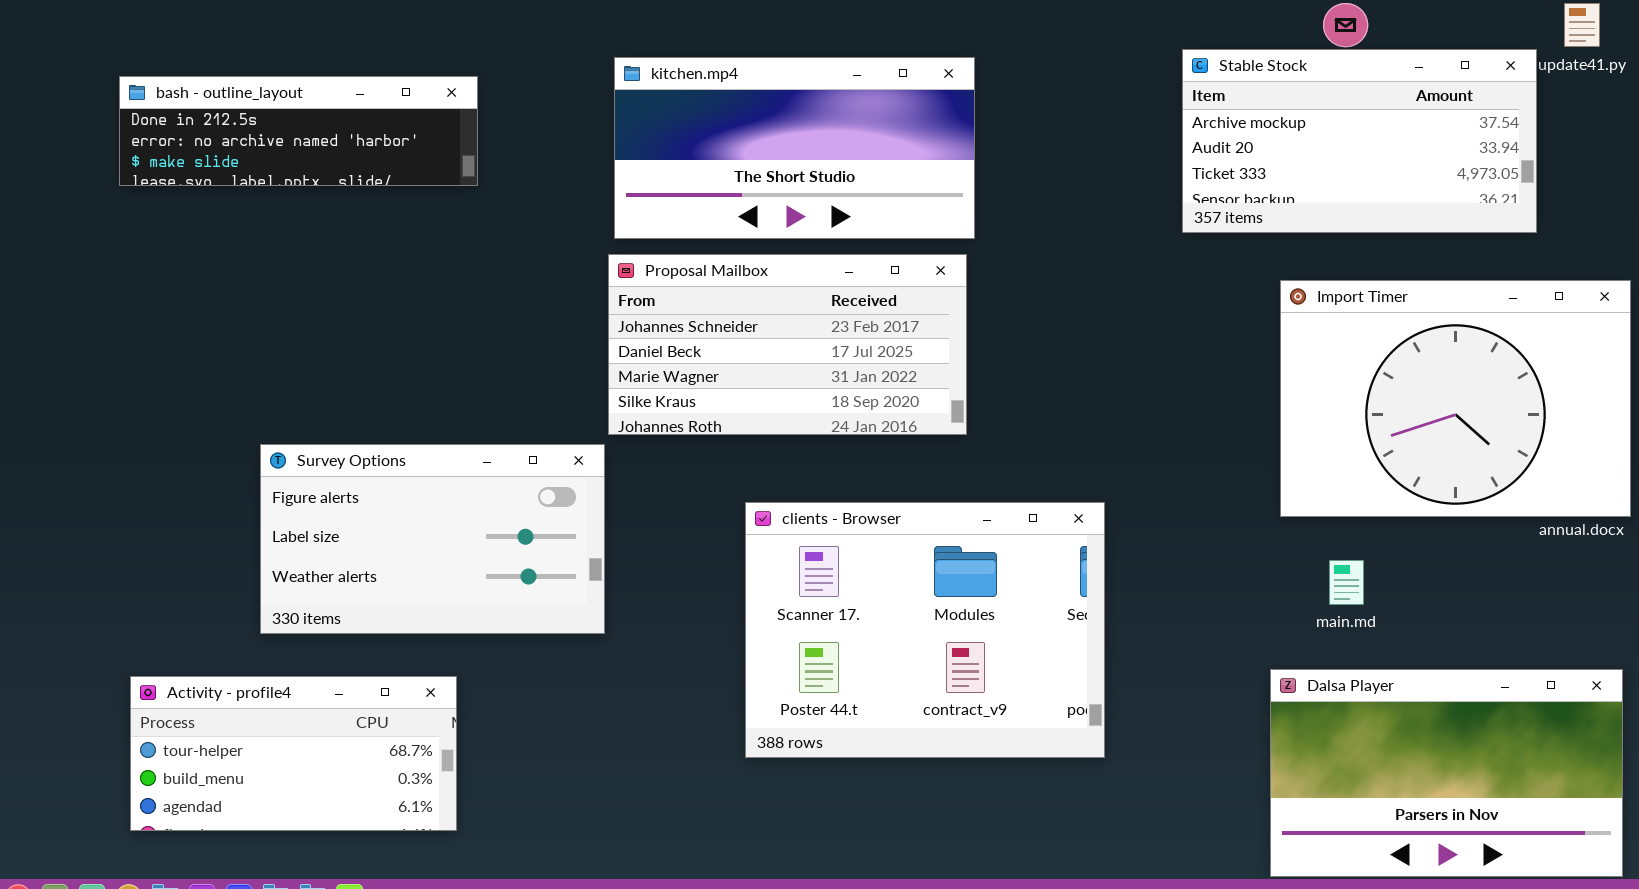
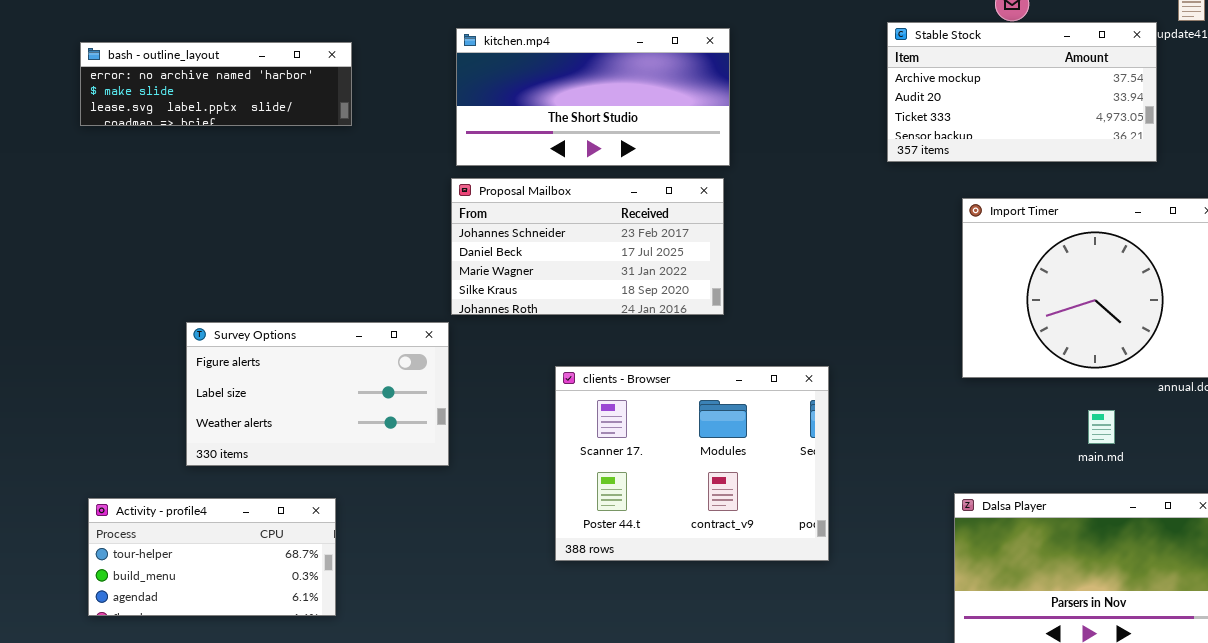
bash - outline_layout: [119,76,478,186] -> [80,42,352,126], scrolled down 1 row
main.md: [1329,560,1364,605] -> [1088,410,1115,444], moved

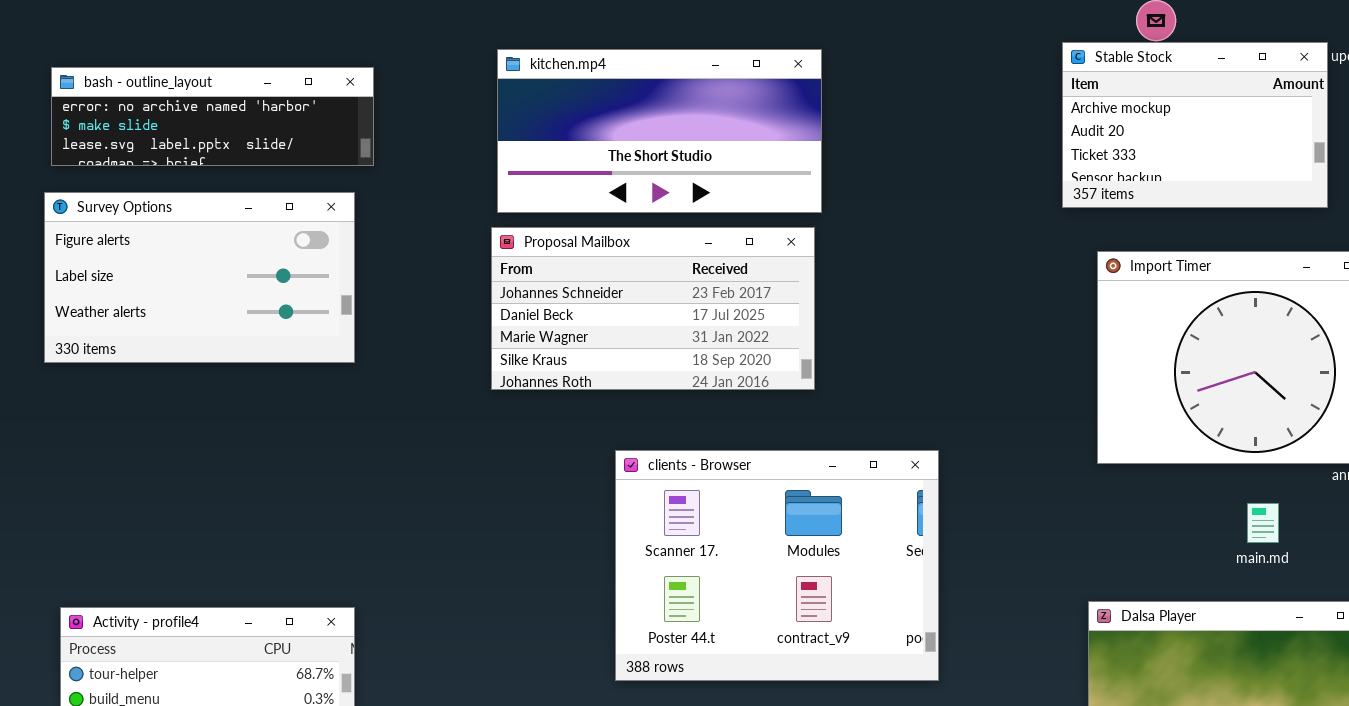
Stable Stock: [887,22,1157,162] -> [1062,42,1328,208], resized
Survey Options: [186,322,449,466] -> [44,192,355,363], moved

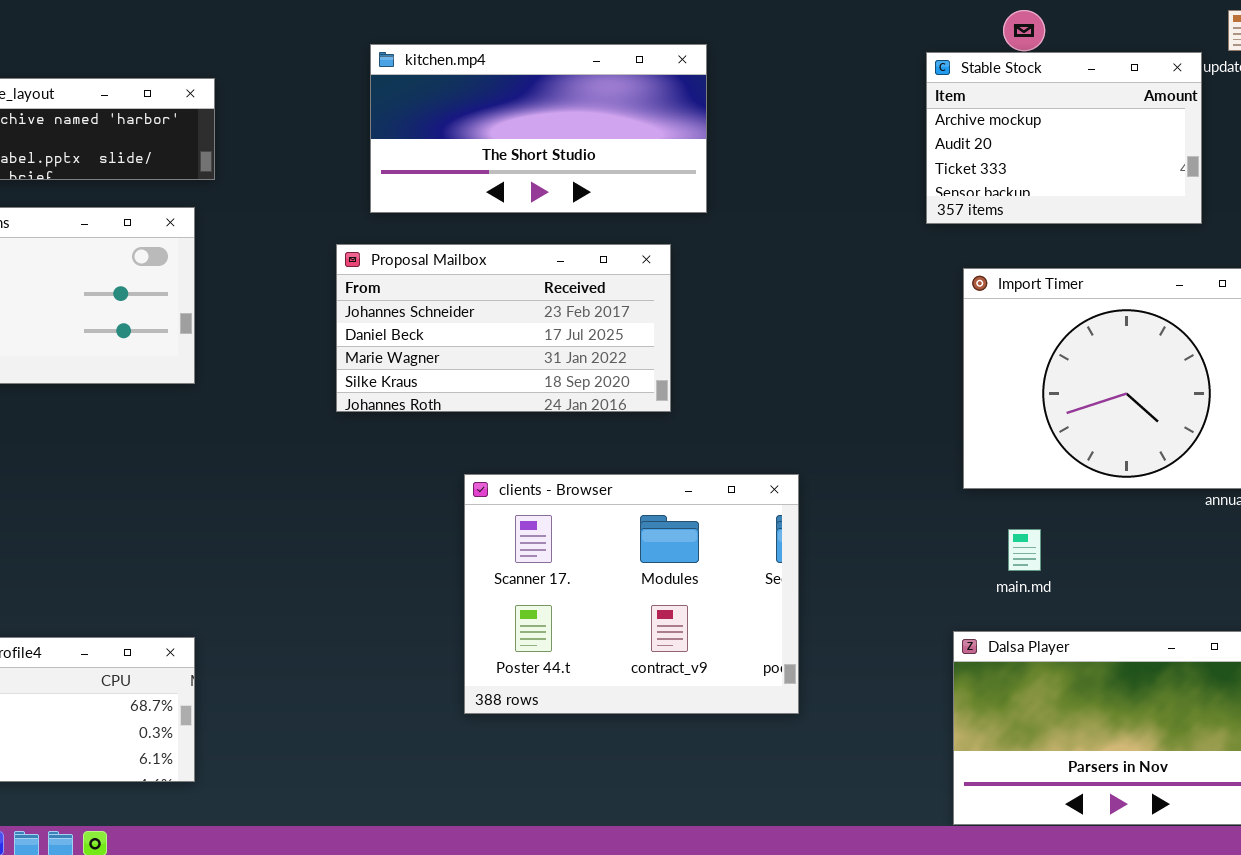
kitchen.mp4: [497,49,822,213] -> [370,44,707,213], moved
main.md: [1247,503,1279,543] -> [1008,529,1041,571], moved

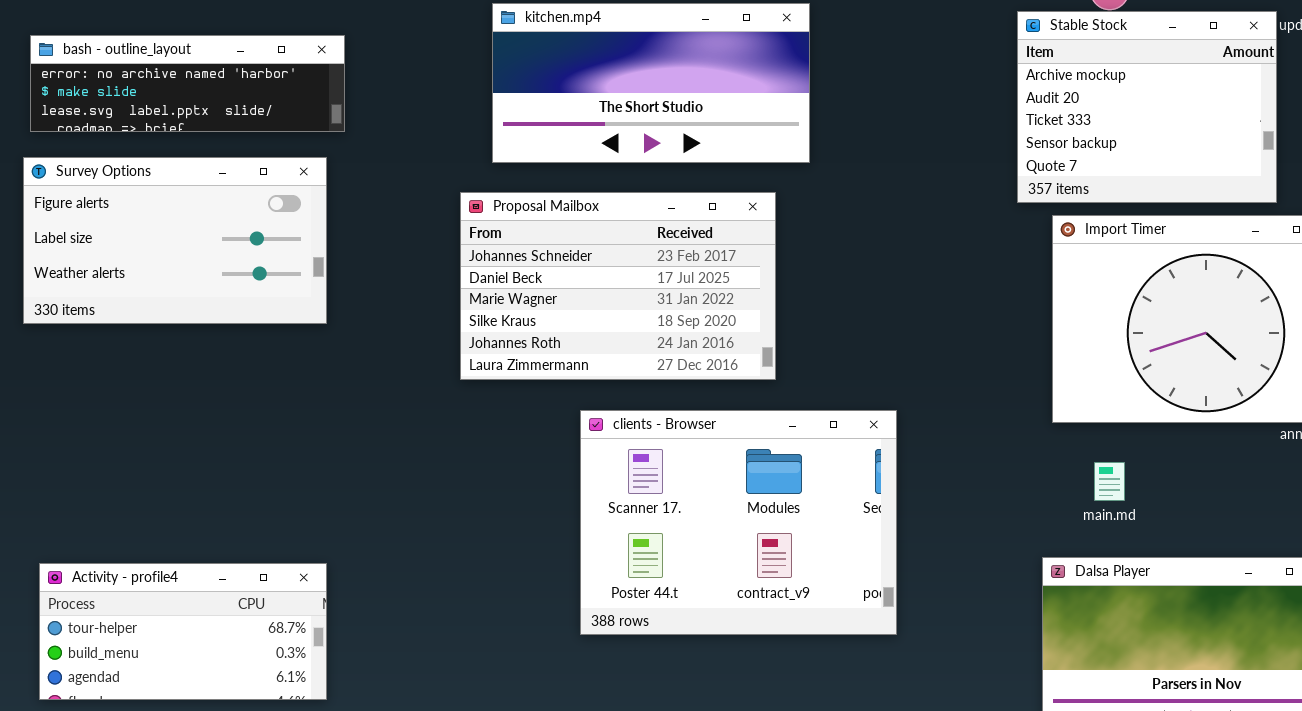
Stable Stock: [926,52,1202,224] -> [1017,11,1277,203], resized
Proposal Mailbox: [336,244,671,412] -> [460,192,776,380], resized

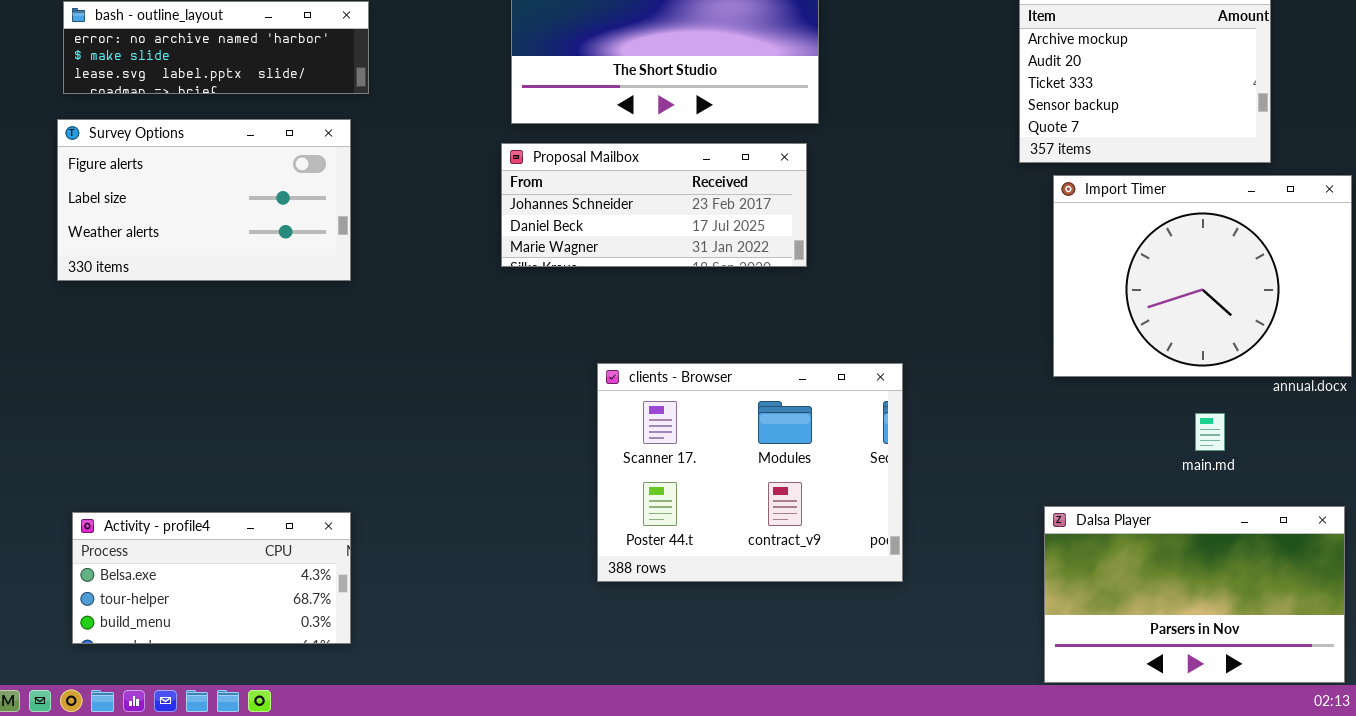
Proposal Mailbox: [460,192,776,380] -> [501,143,807,267], moved, resized
main.md: [1094,462,1125,501] -> [1195,413,1225,451], moved
Activity - profile4: [39,563,327,700] -> [72,512,351,644], scrolled up 1 row

